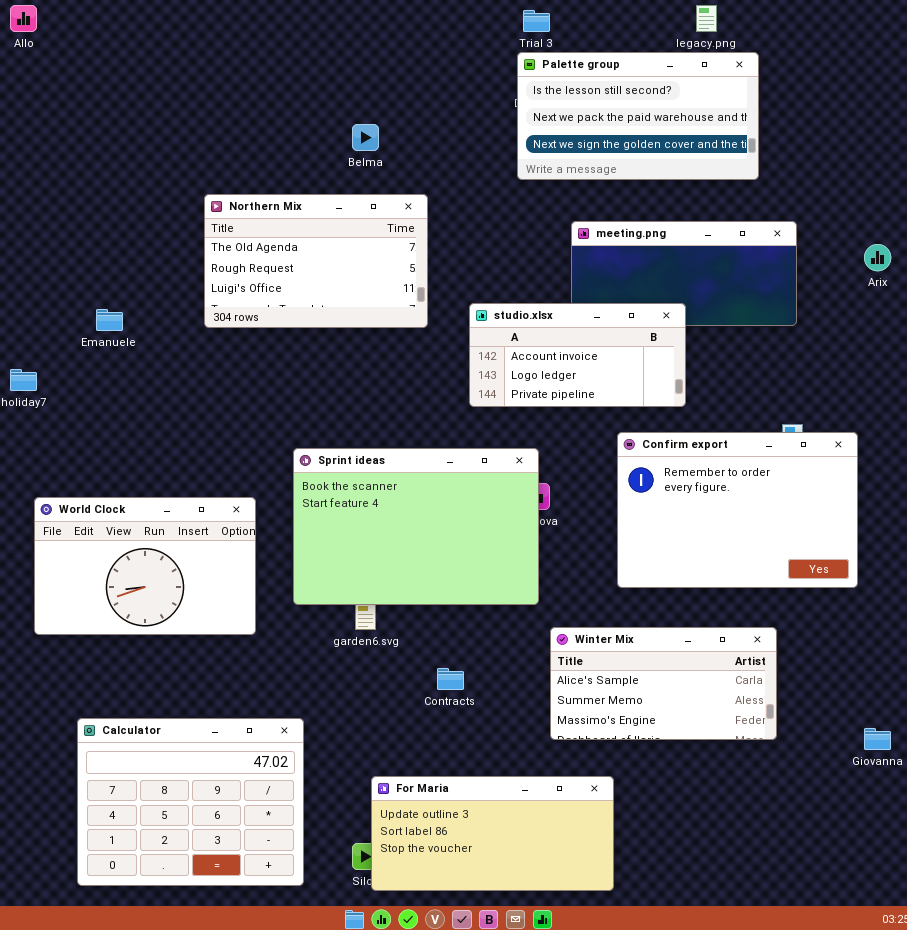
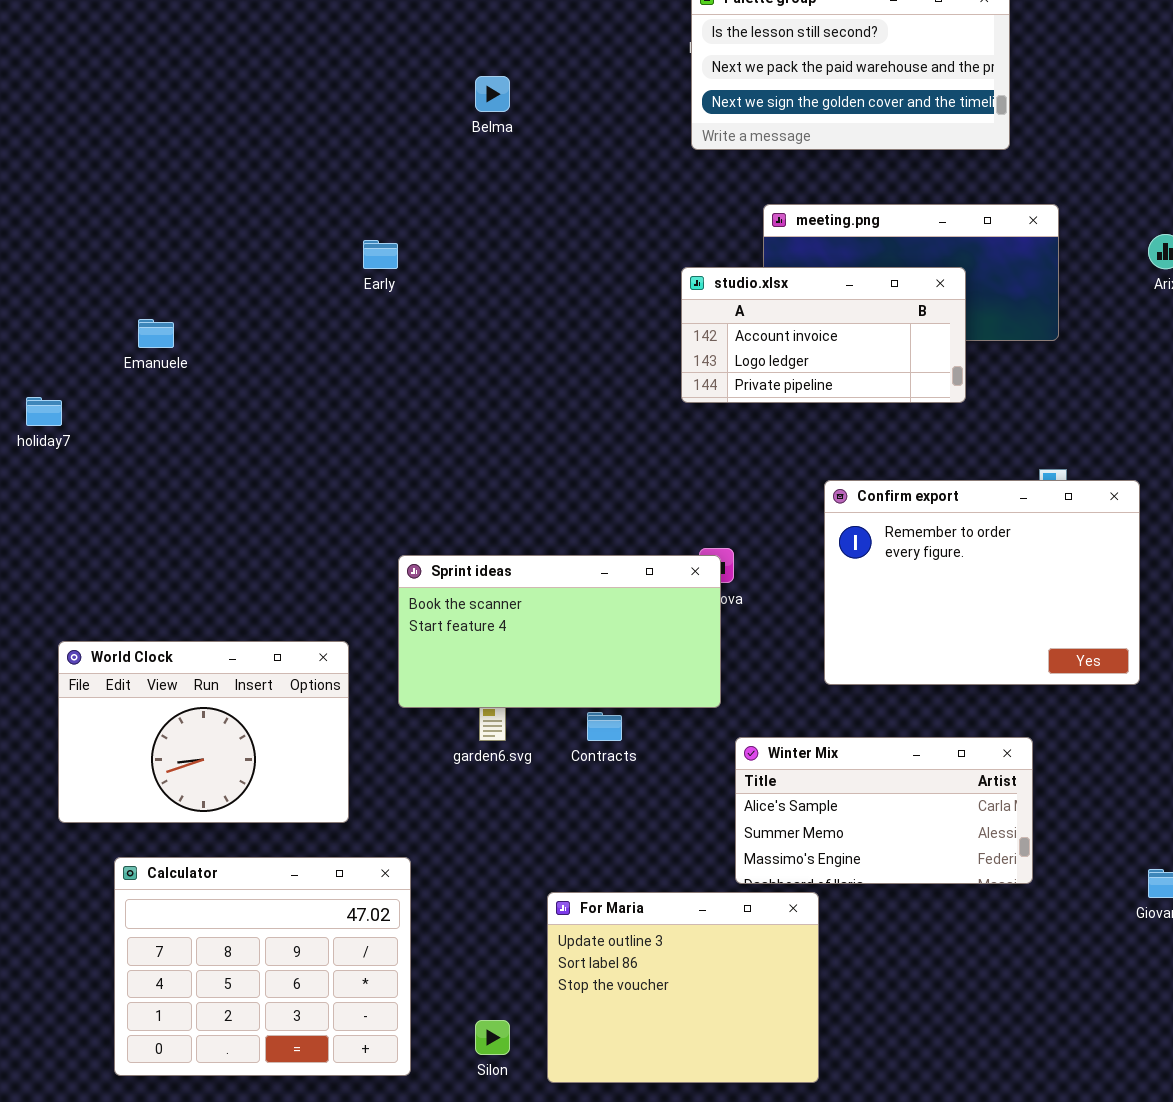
Northern Mix: [204,194,428,328] -> none, closed
studio.xlsx: [469,303,686,407] -> [681,267,966,403], moved
Sprint ideas: [293,448,539,605] -> [398,555,721,708], resized
World Clock: [34,497,256,635] -> [58,641,349,823], moved
Contracts: [437,668,464,690] -> [587,712,622,741], moved
For Maria: [371,776,614,891] -> [547,892,819,1083], resized

